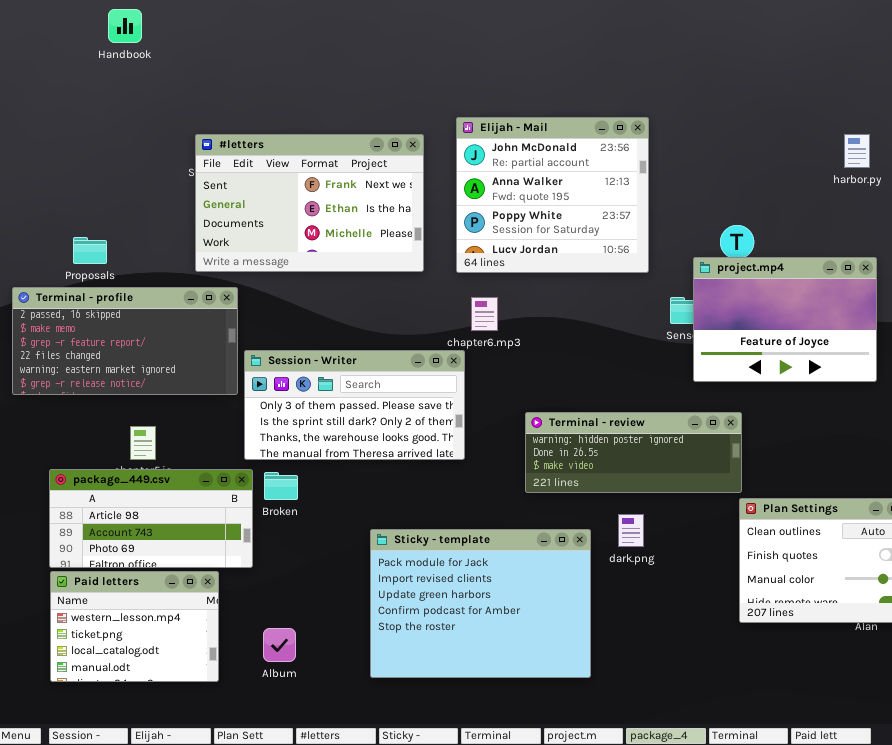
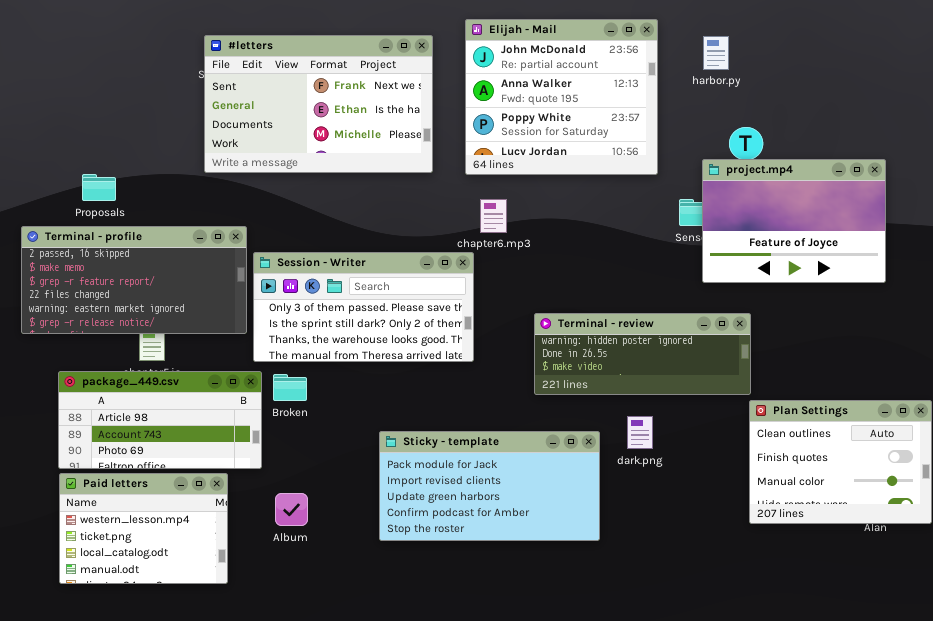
harbor.py: [844,134,870,168] -> [703,36,729,70], moved
Proposals: [73,237,107,264] -> [82,174,116,201], moved
Terminal - profile: [12,287,238,395] -> [21,226,247,334], moved
Sticky - template: [370,529,591,678] -> [379,431,600,541], resized
Album: [263,628,296,662] -> [275,493,308,526], moved

